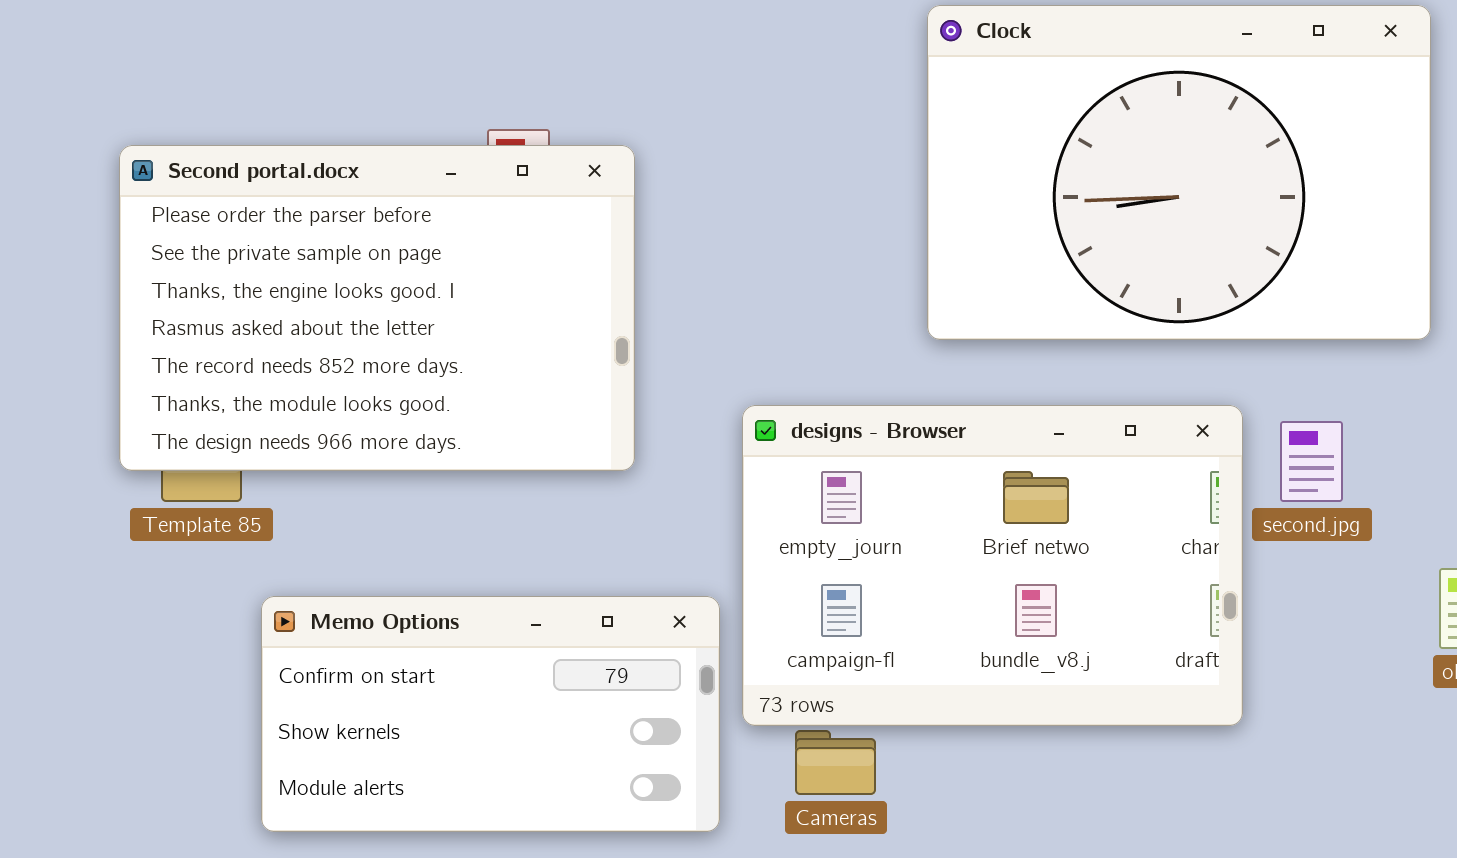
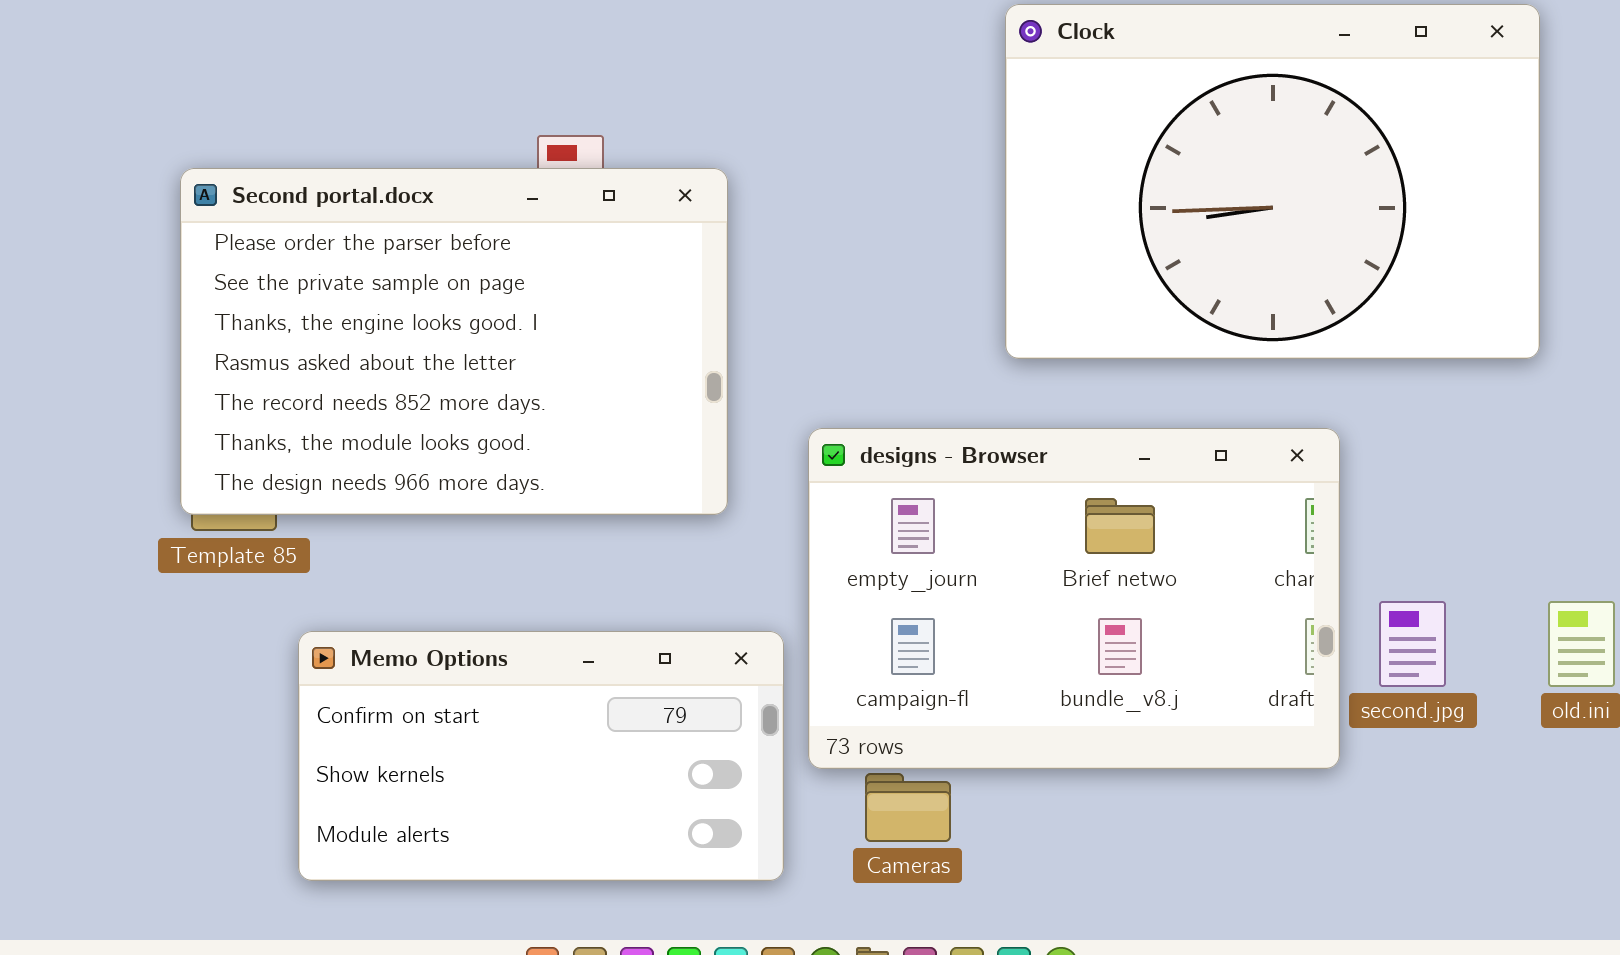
Second portal.docx: [119,145,635,471] -> [180,168,728,515], moved
second.jpg: [1280,421,1343,502] -> [1379,601,1446,687], moved

